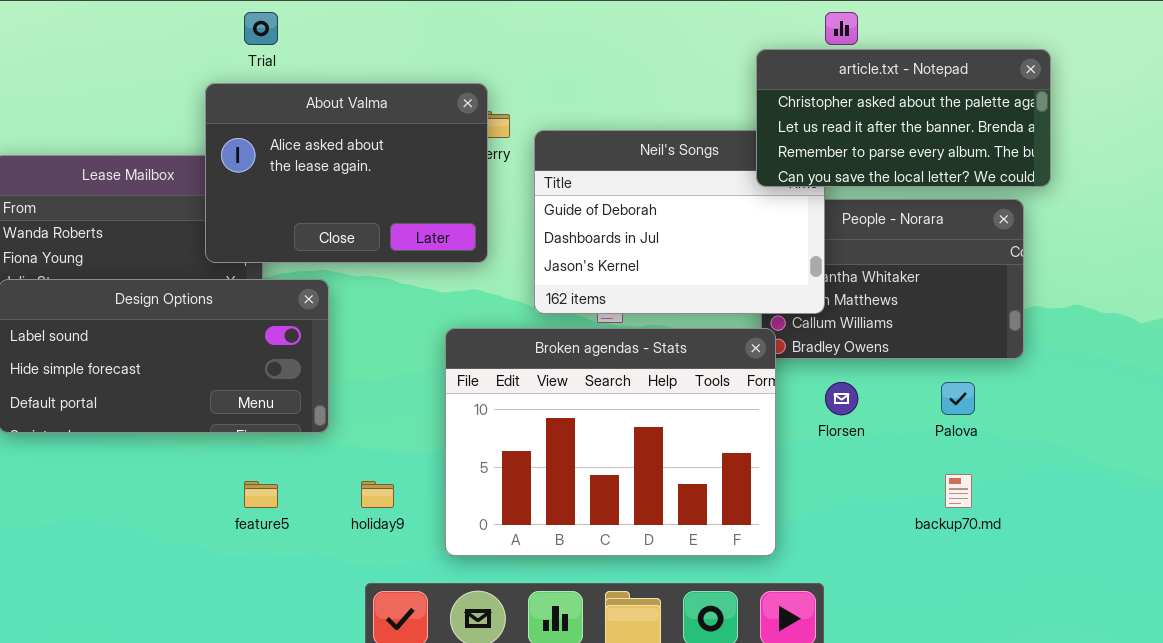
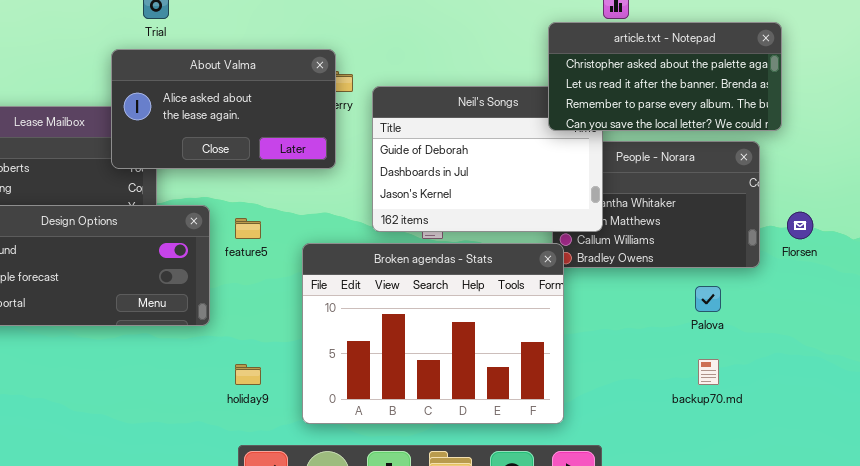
About Valma: [205,83,488,263] -> [111,49,336,169], resized
Florsen: [825,382,858,415] -> [787,212,813,239], moved
feature5: [244,481,278,508] -> [235,218,261,239], moved

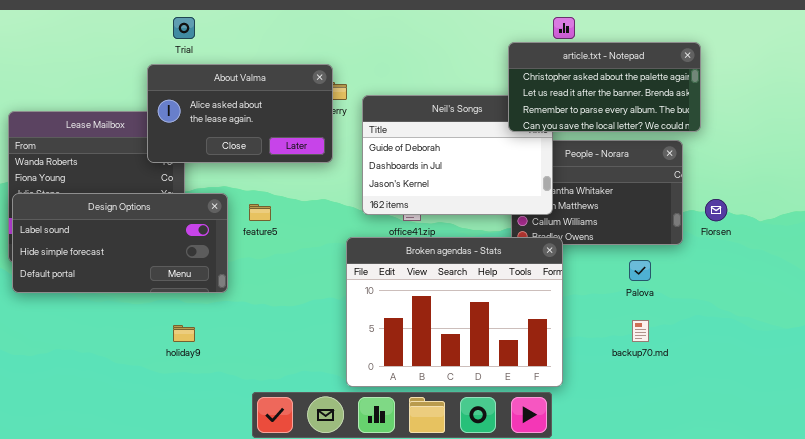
Broken agendas - Stats: [302,243,564,424] -> [346,237,563,387], moved
holiday9: [235,364,261,385] -> [173,325,195,342], moved

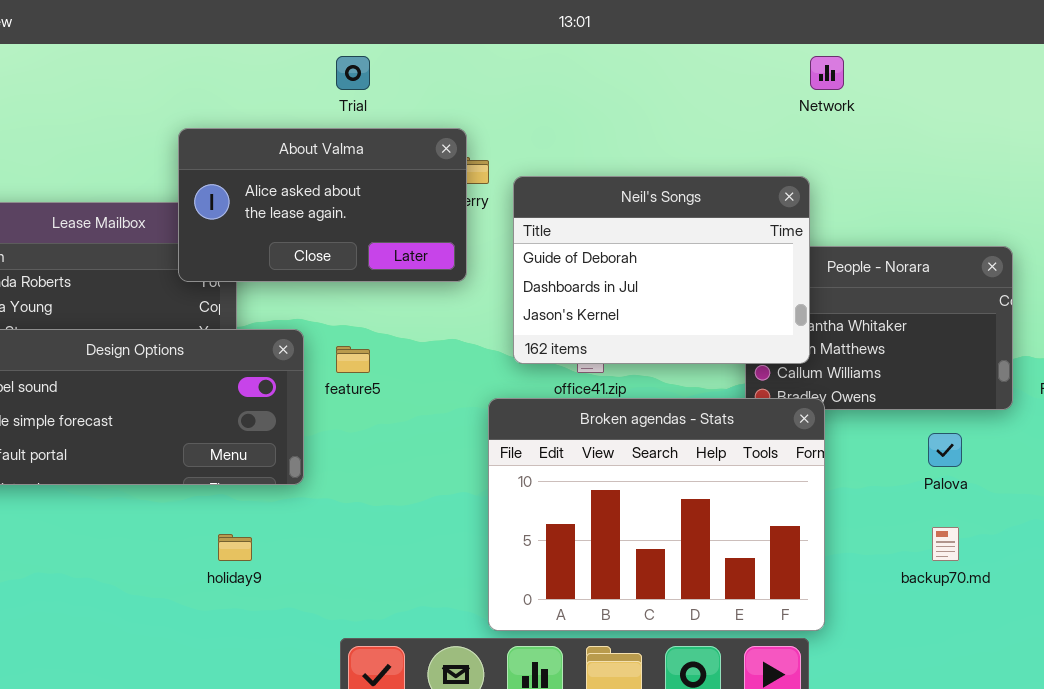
Trial: [173,17,195,39] -> [336,56,370,90], moved
article.txt - Notepad: [508,42,701,132] -> none, closed

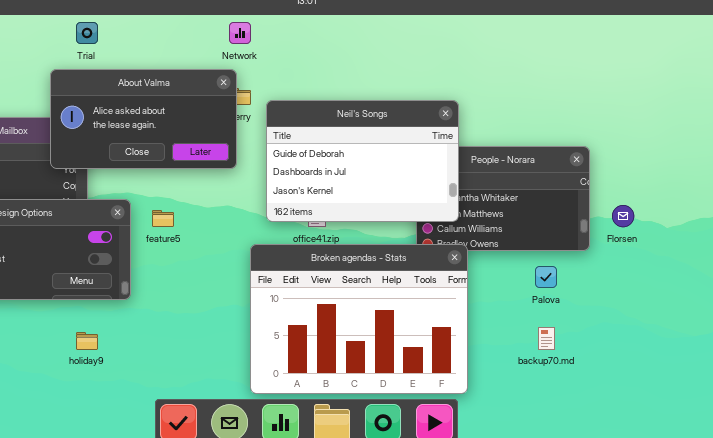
Trial: [336,56,370,90] -> [76,22,98,44], moved
Network: [810,56,844,90] -> [229,22,251,44], moved

